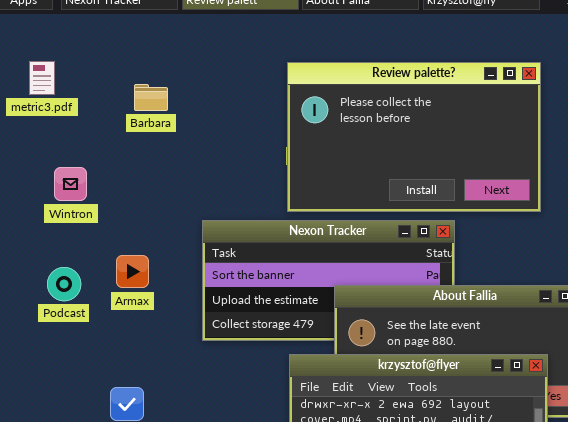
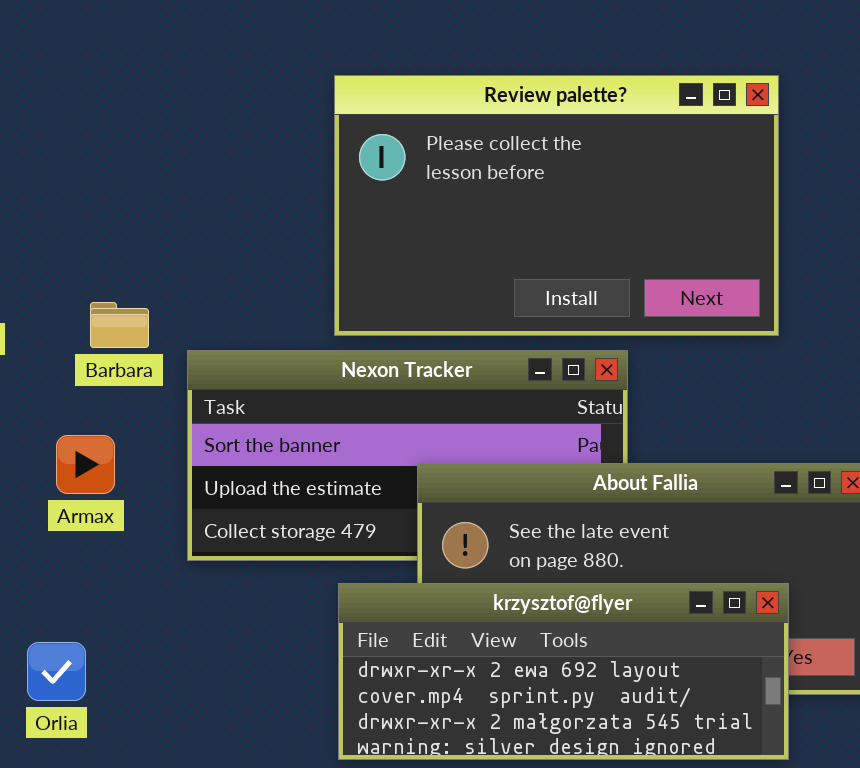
Barbara: [134,84,168,111] -> [90,302,149,348], moved
Armax: [116,255,149,288] -> [56,435,115,494], moved

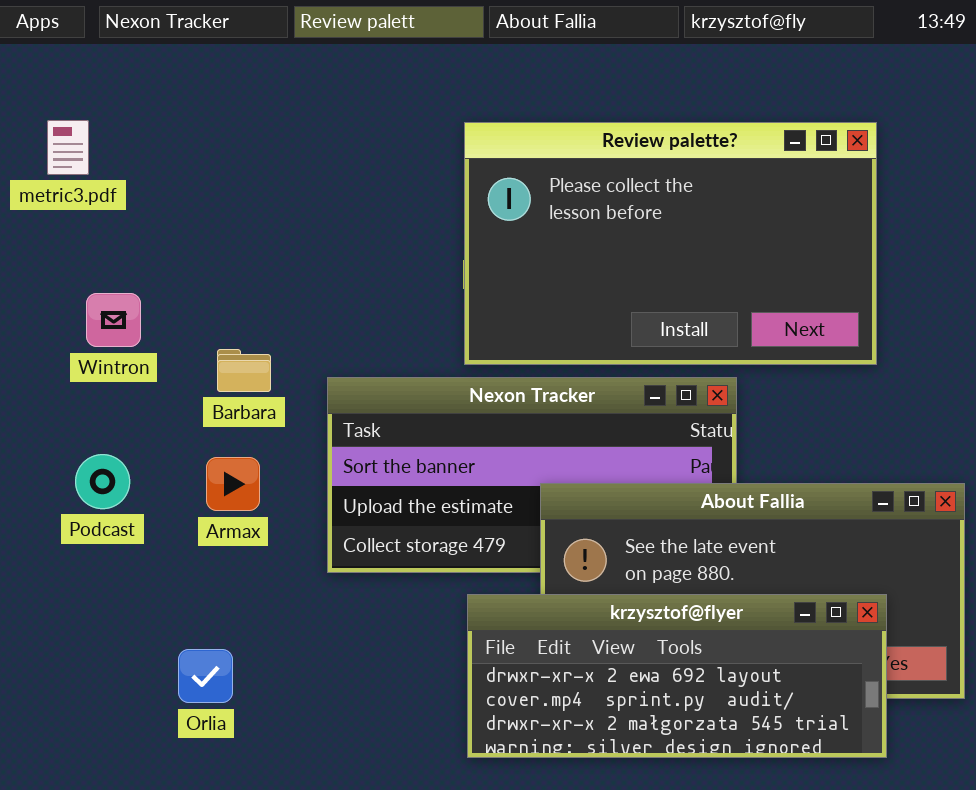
Barbara: [90,302,149,348] -> [217,349,271,392], moved

